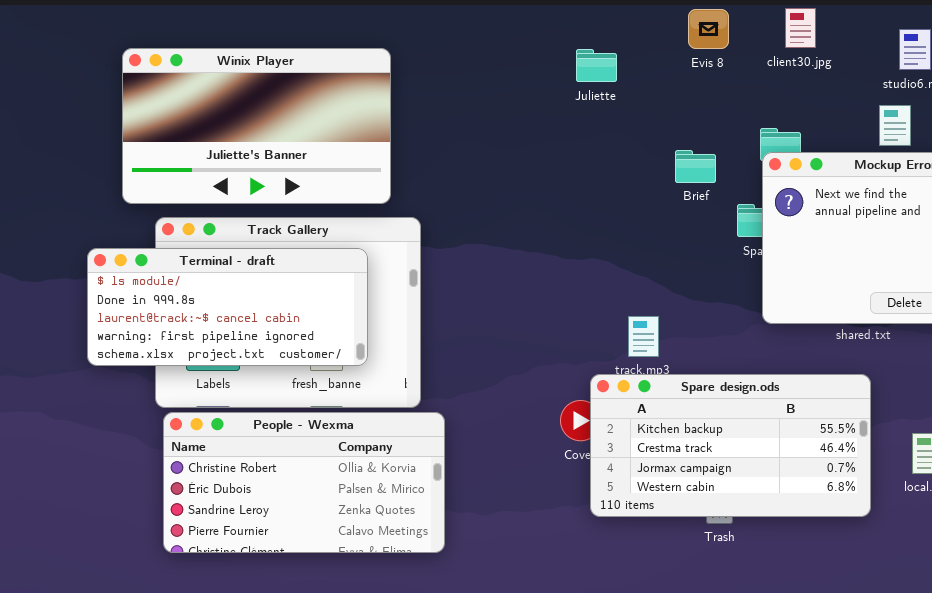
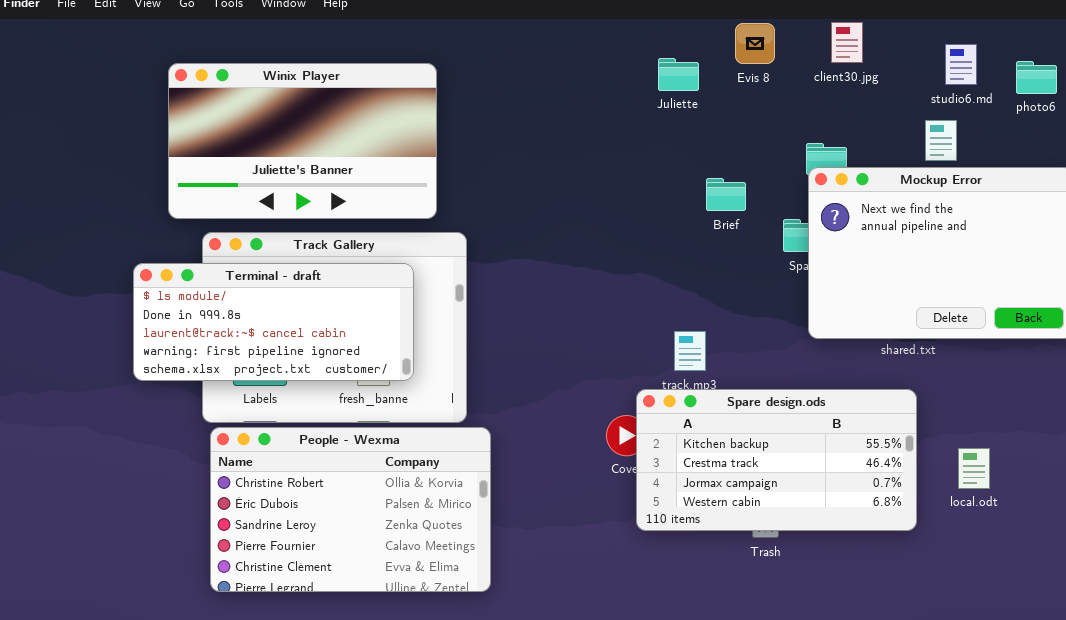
Juliette: [576,49,617,82] -> [658,58,699,91], moved
Brief: [675,150,716,183] -> [706,178,746,211], moved
People - Wexma: [163,412,445,553] -> [210,427,491,592], resized

